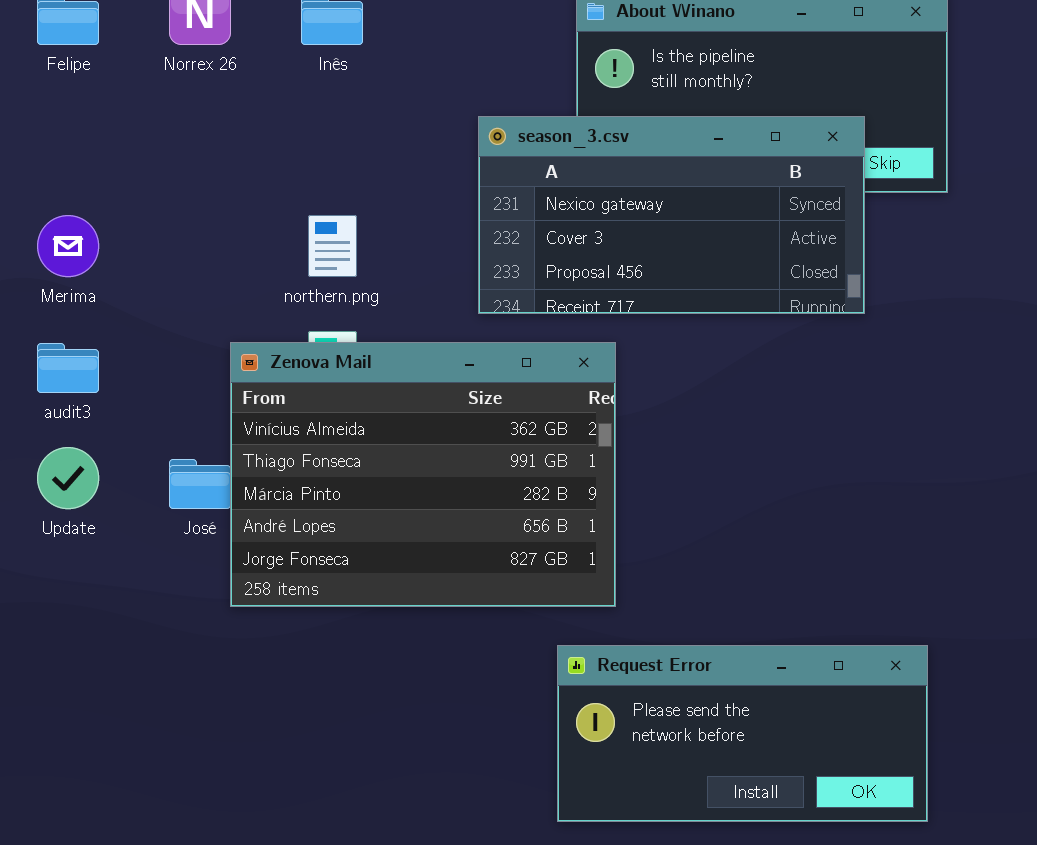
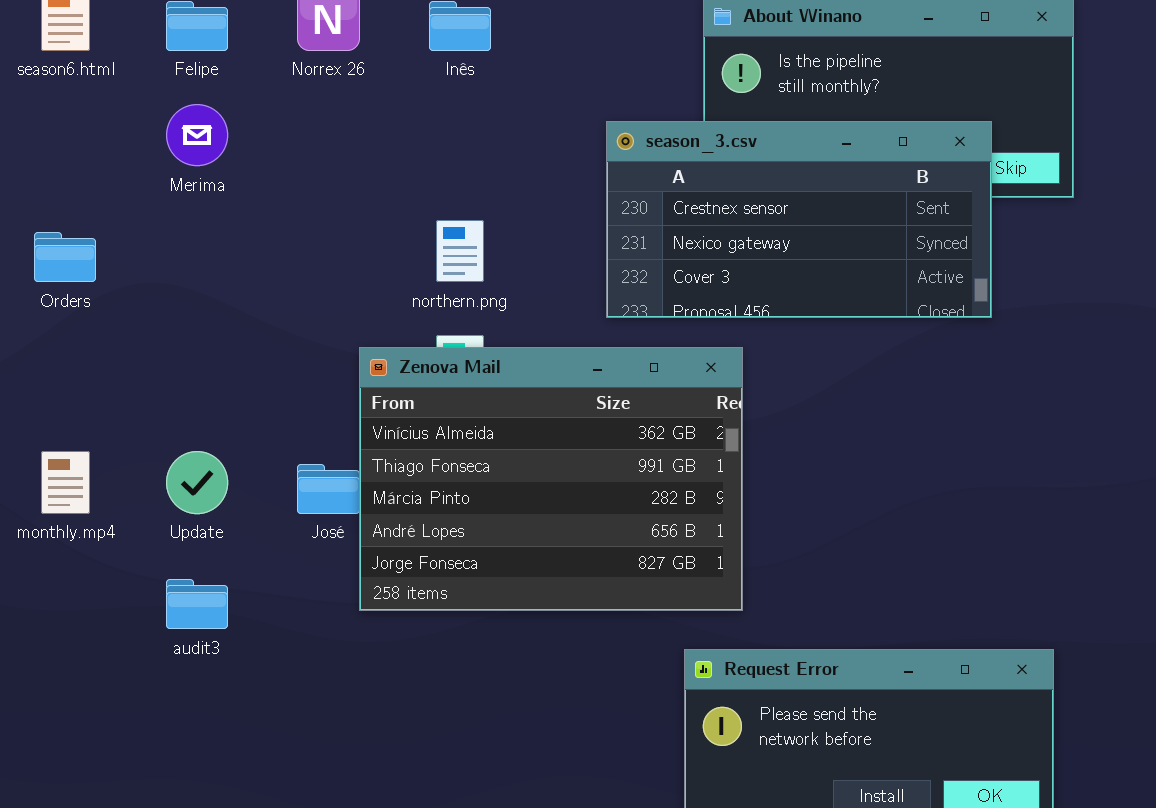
season_3.csv: [478,116,865,314] -> [606,121,992,318], scrolled up 1 row
Merima: [37,215,99,277] -> [166,104,228,166], moved
audit3: [37,343,99,393] -> [166,579,228,629], moved

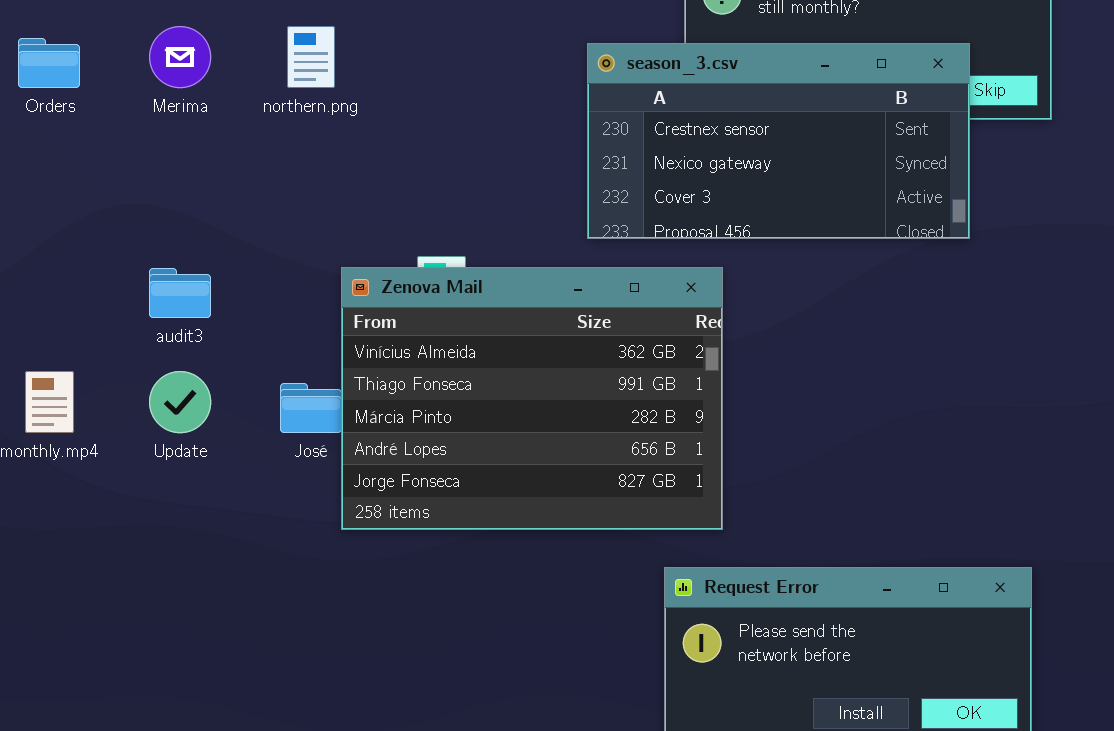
northern.png: [436,220,484,282] -> [287,26,335,88], moved
Orders: [34,232,96,282] -> [18,38,80,88], moved
audit3: [166,579,228,629] -> [149,268,211,318], moved

